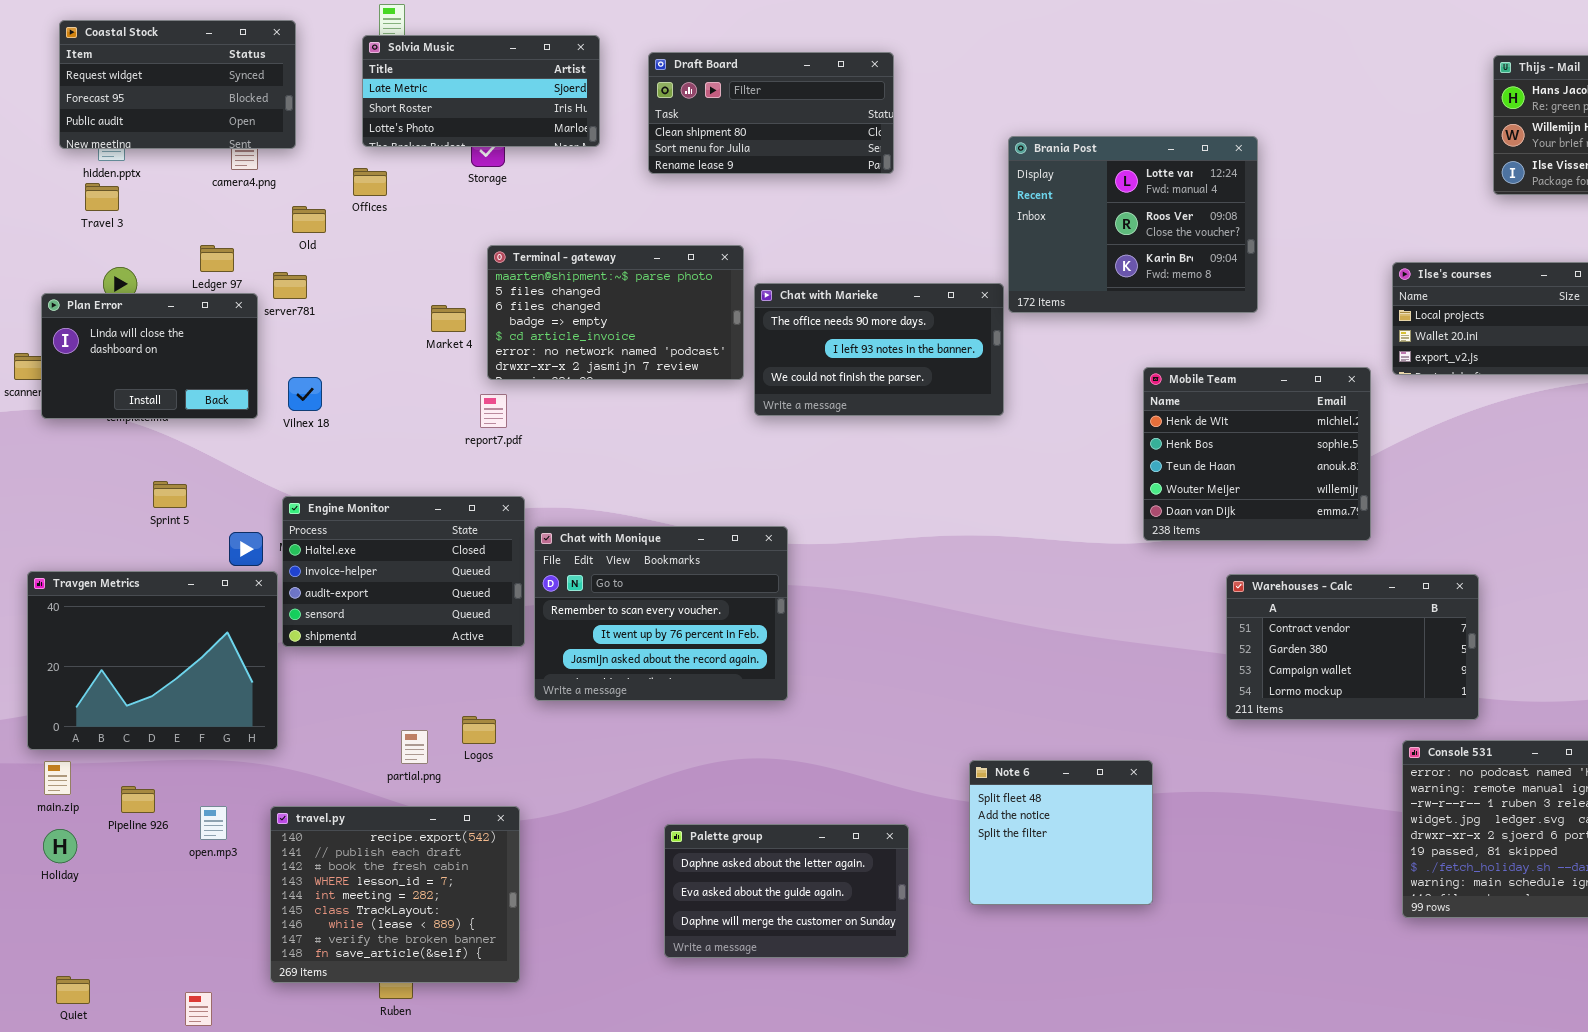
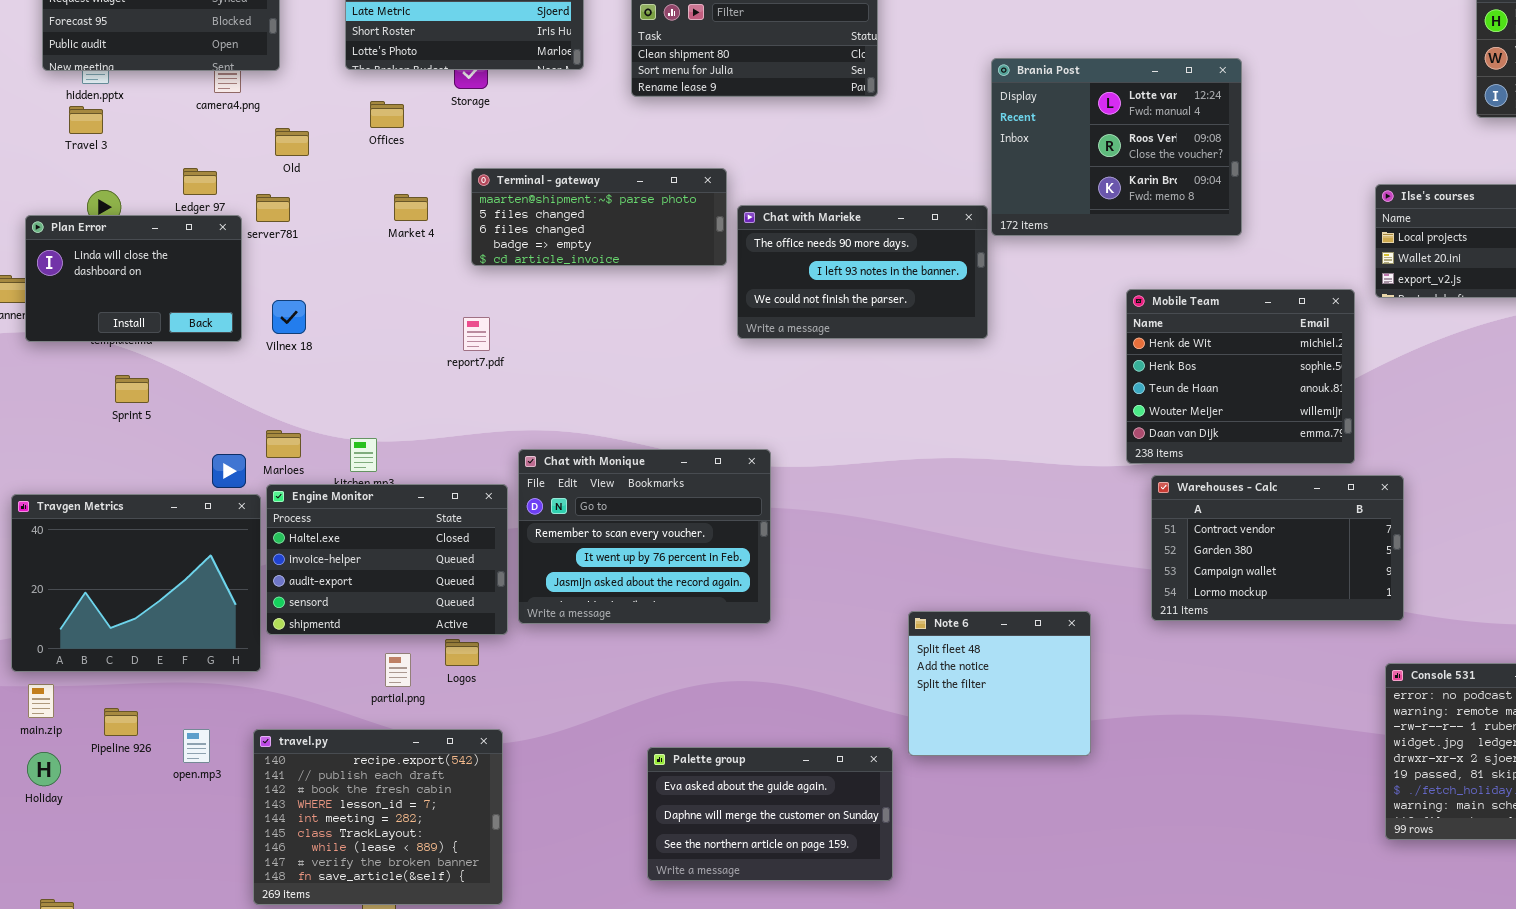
Offices: [353,168,387,196] -> [370,101,404,128], moved
Terminal - gateway: [487,245,744,380] -> [471,168,727,266], resized
Market 4: [431,305,466,332] -> [394,194,428,221], moved
Sprint 5: [153,481,187,508] -> [115,375,149,403], moved
Engine Monitor: [282,496,525,647] -> [266,484,508,635], moved
Warehouses - Calc: [1226,574,1479,720] -> [1151,475,1404,621], moved
Note 6: [969,760,1153,905] -> [908,611,1091,756], moved
Palette group: [664,824,909,958] -> [647,747,893,881], scrolled down 1 row

